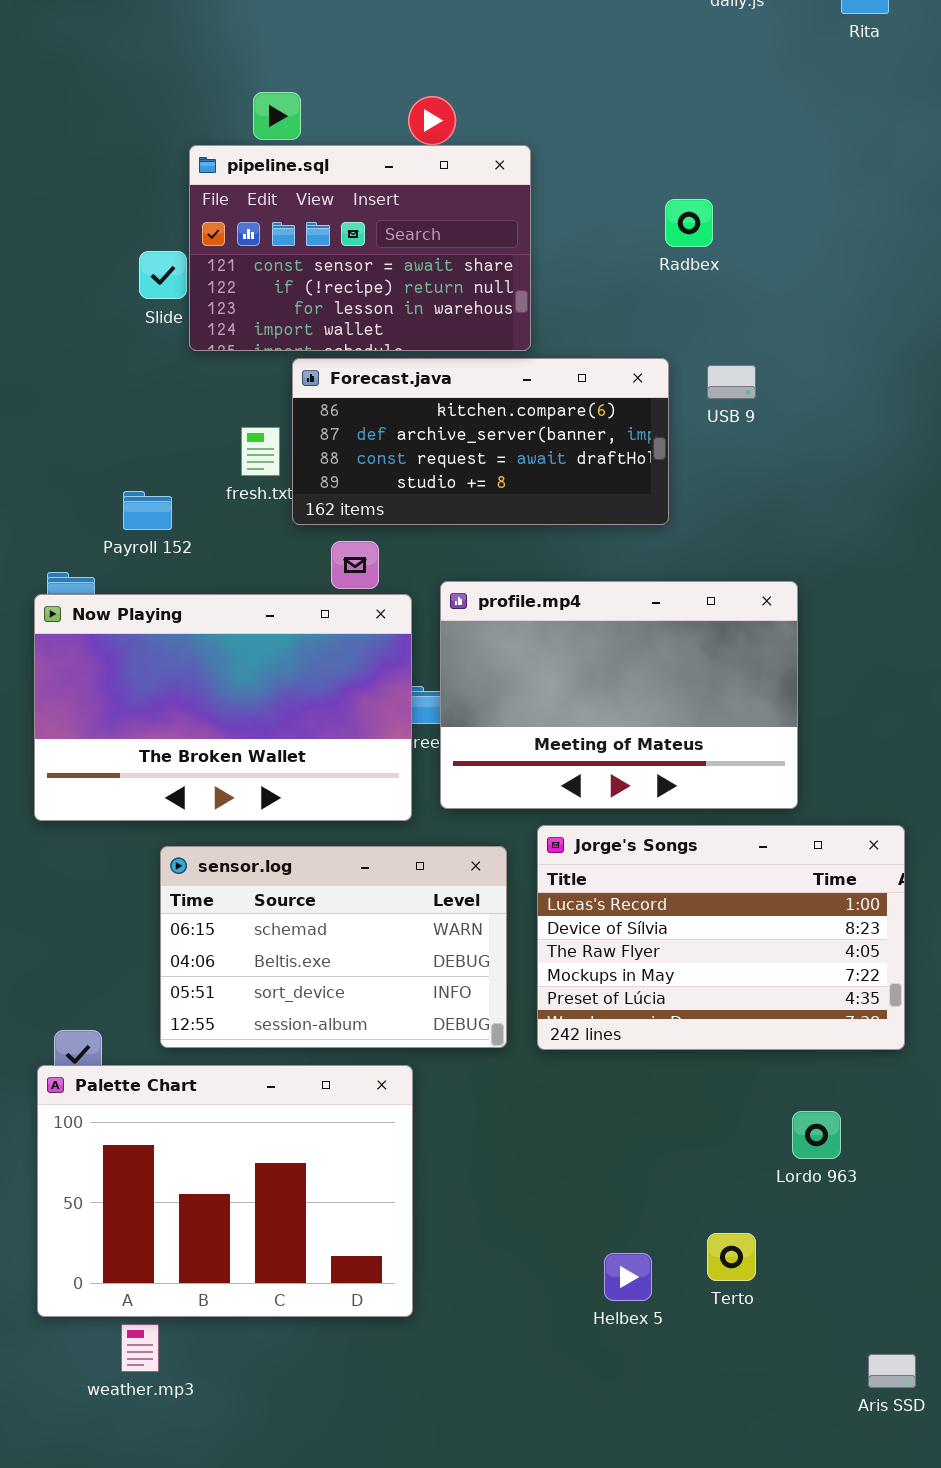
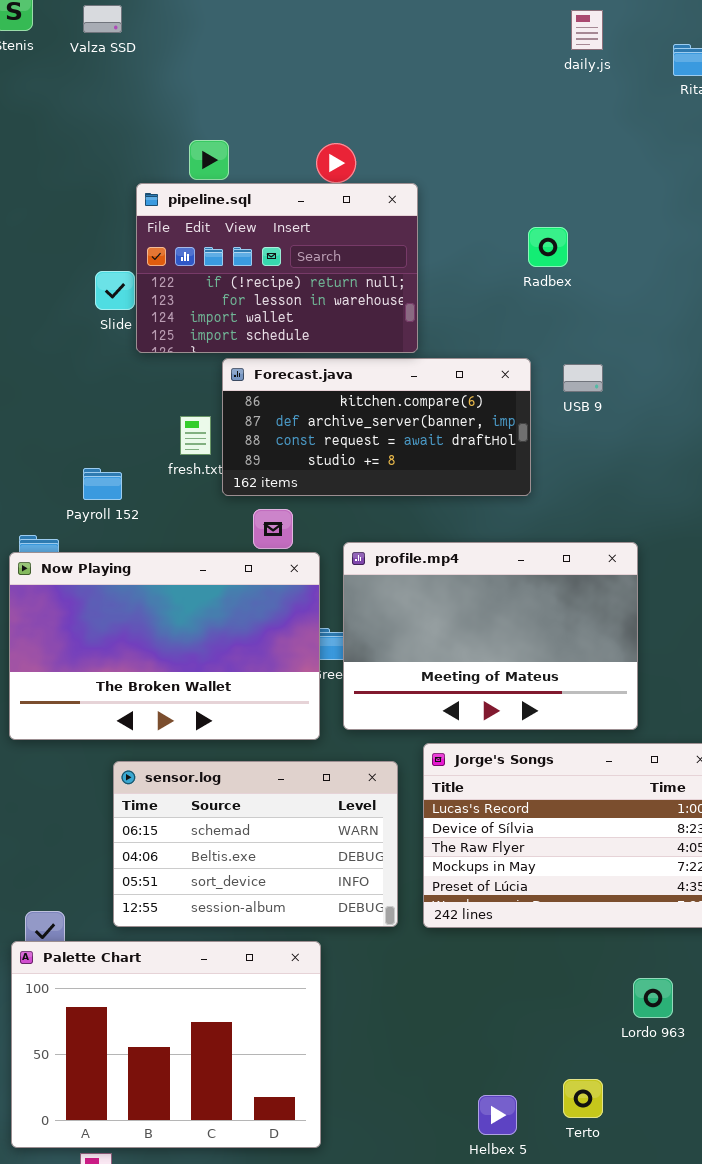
pipeline.sql: [189,145,531,351] -> [136,183,418,353], scrolled down 1 row

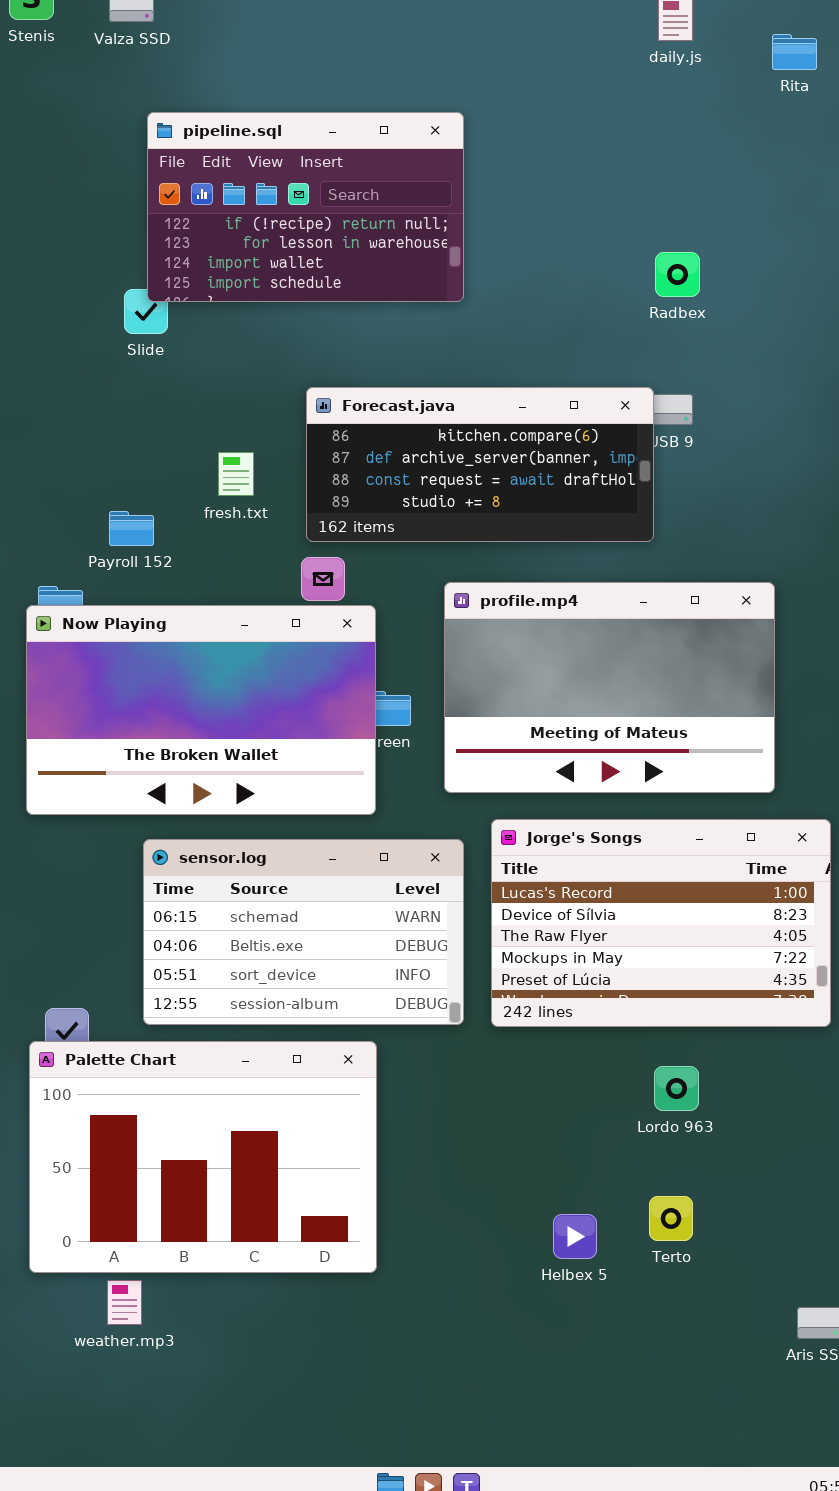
pipeline.sql: [136,183,418,353] -> [147,112,464,302], moved
Radbex: [528,227,568,267] -> [655,252,700,297], moved
Forecast.java: [222,358,531,496] -> [306,387,654,542], moved
profile.mp4: [343,542,638,730] -> [444,582,775,793], moved
Lordo 963: [633,978,673,1018] -> [654,1066,699,1111], moved

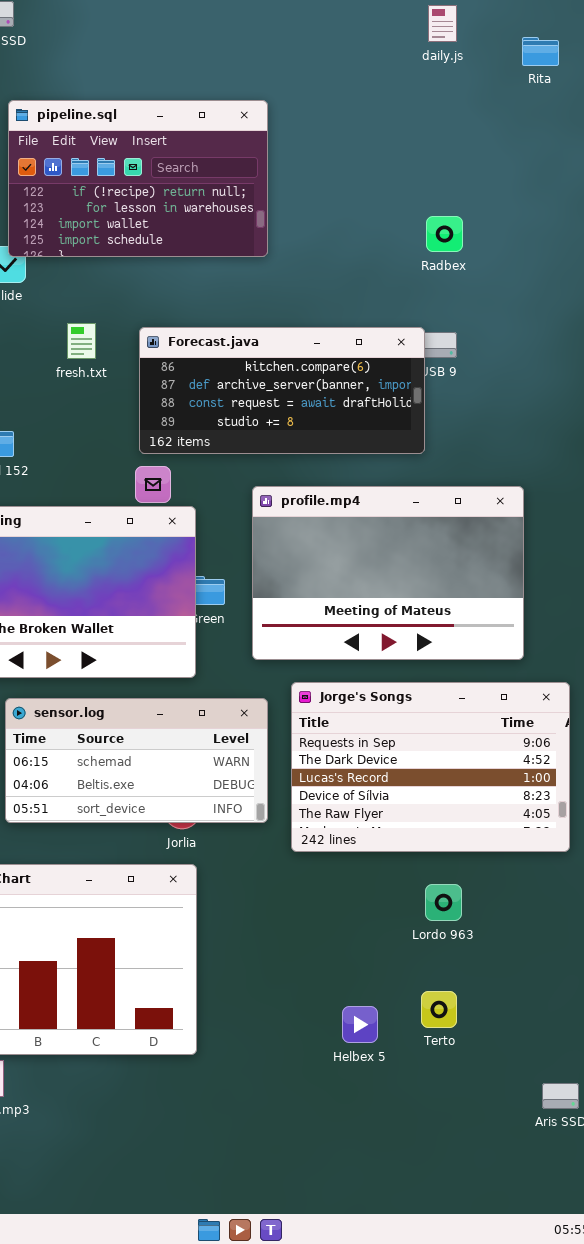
fresh.txt: [218,452,254,496] -> [67,323,96,359], moved
Jorge's Songs: [491,819,831,1027] -> [291,682,570,852], scrolled up 2 rows
sensor.log: [143,839,464,1025] -> [5,698,268,823], resized

